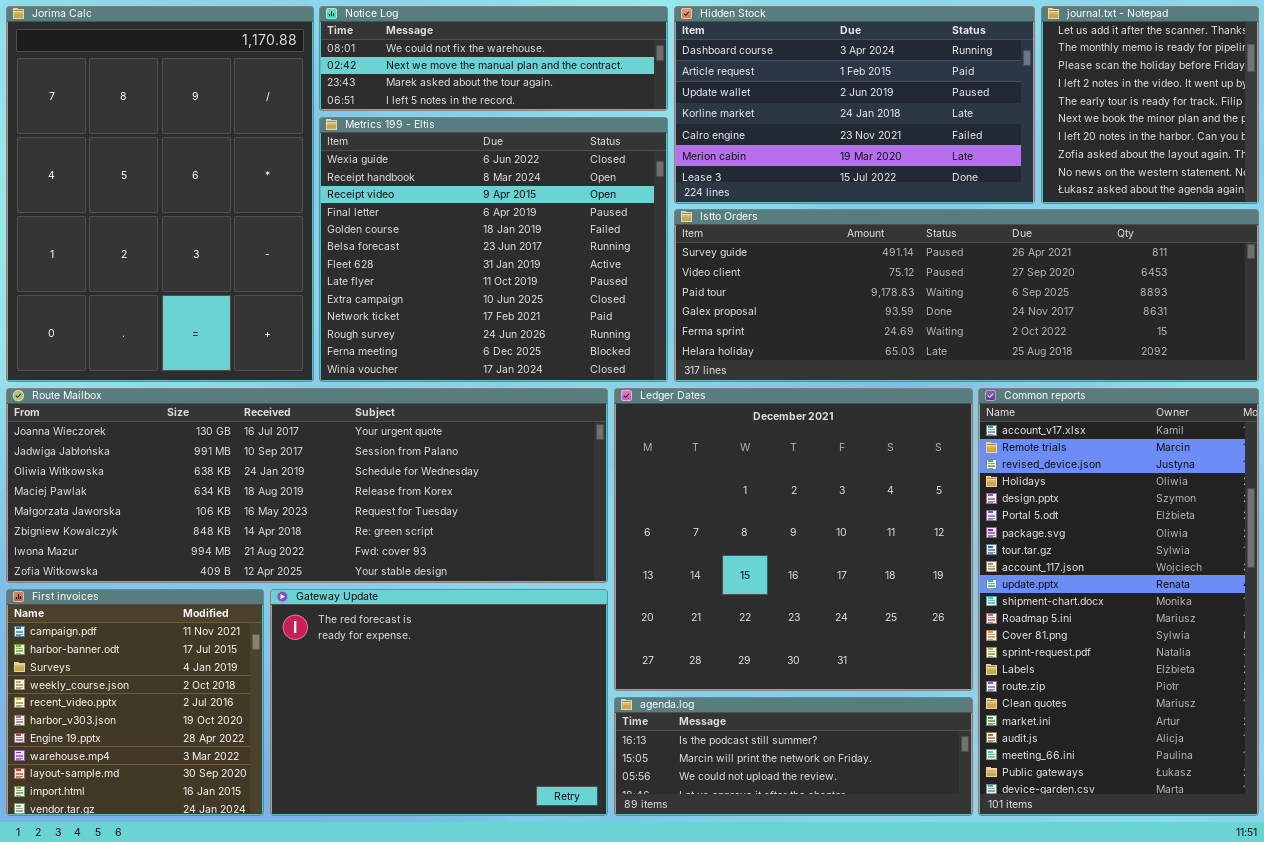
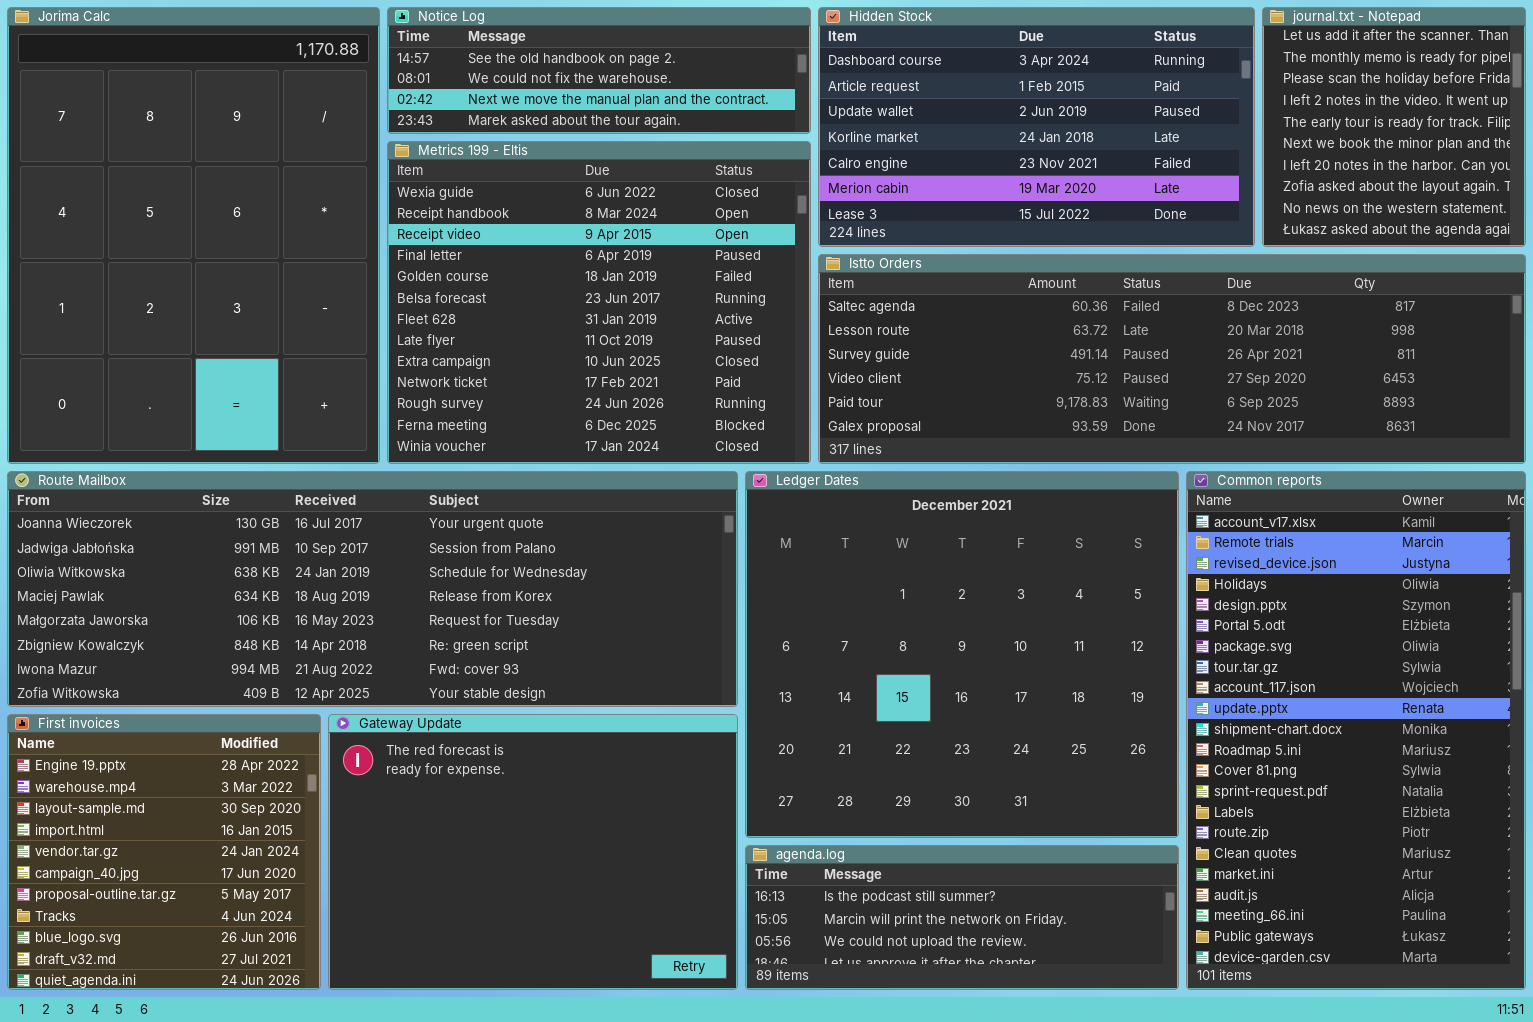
Notice Log: [319,6,668,111] -> [387,7,811,134], scrolled up 1 row
Istto Orders: [674,209,1259,382] -> [818,254,1526,464], scrolled up 2 rows
First invoices: [6,589,264,816] -> [7,714,321,990], scrolled down 6 rows

